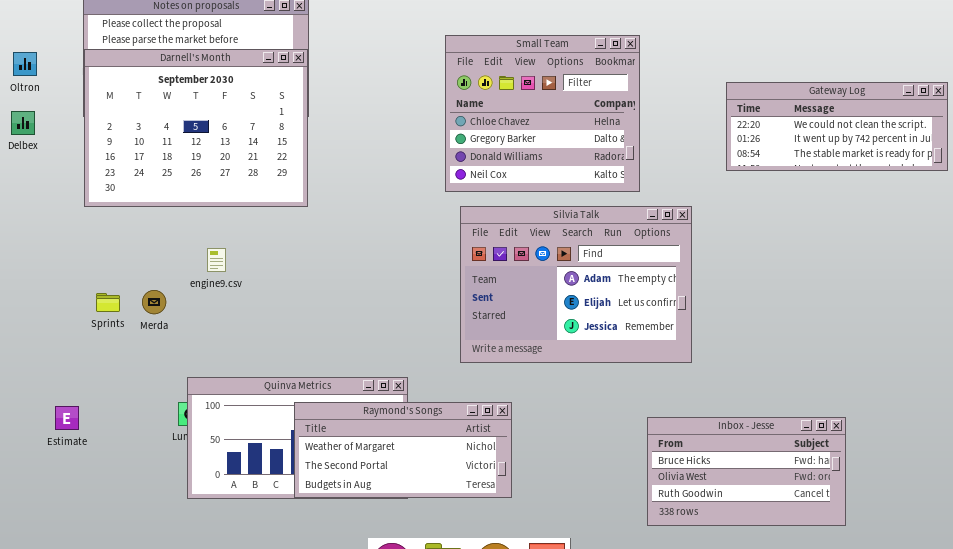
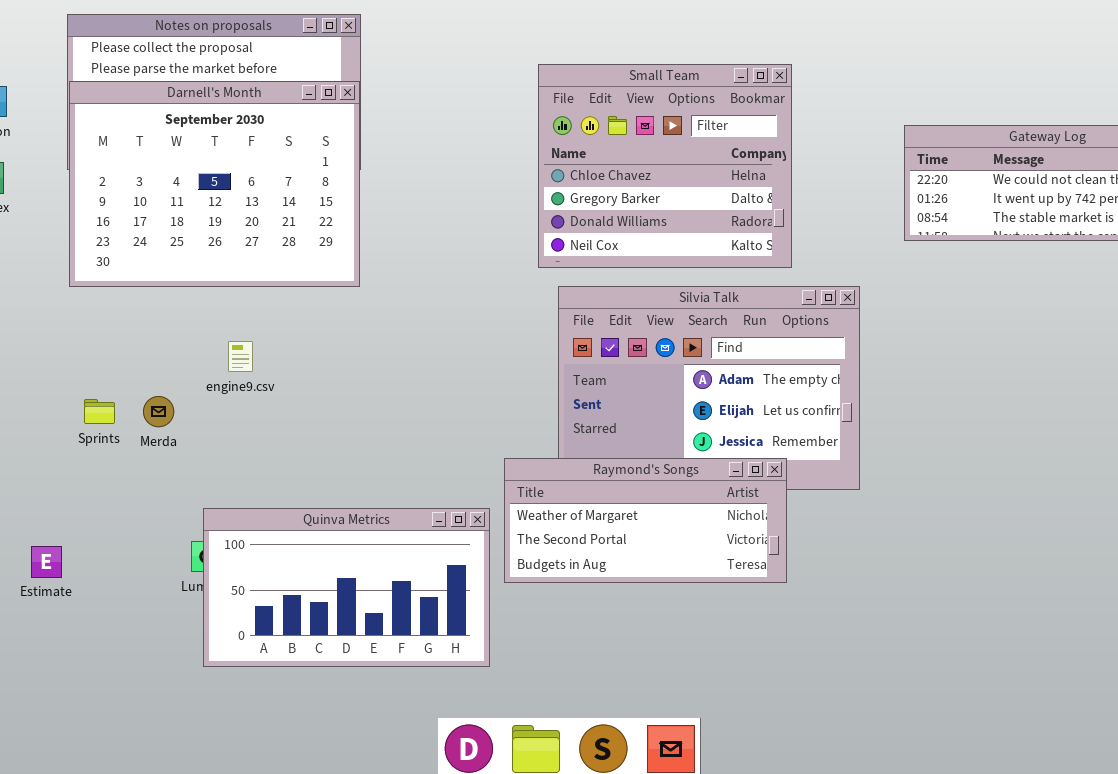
Raymond's Songs: [294,402,512,498] -> [504,458,787,583], moved
Inbox - Jesse: [647,417,846,526] -> none, closed

